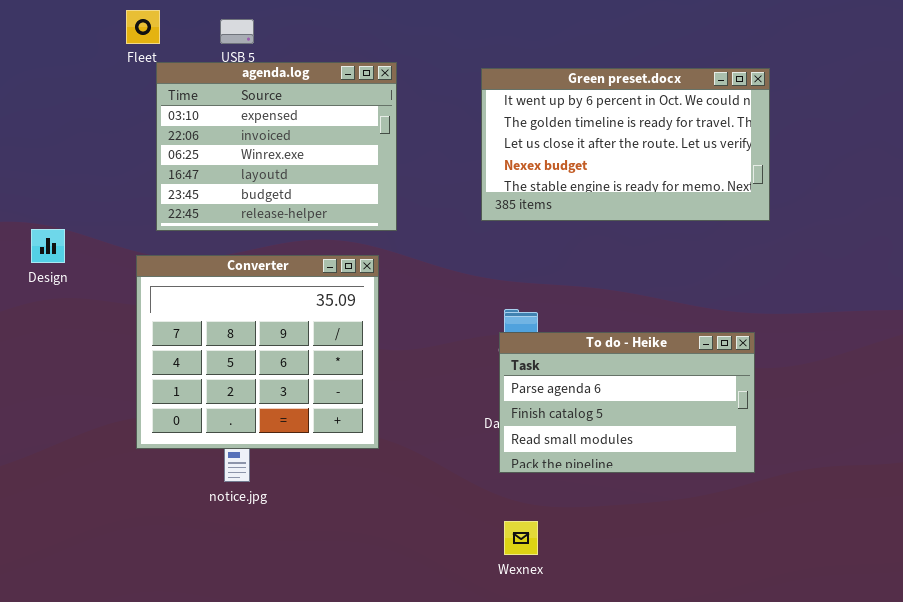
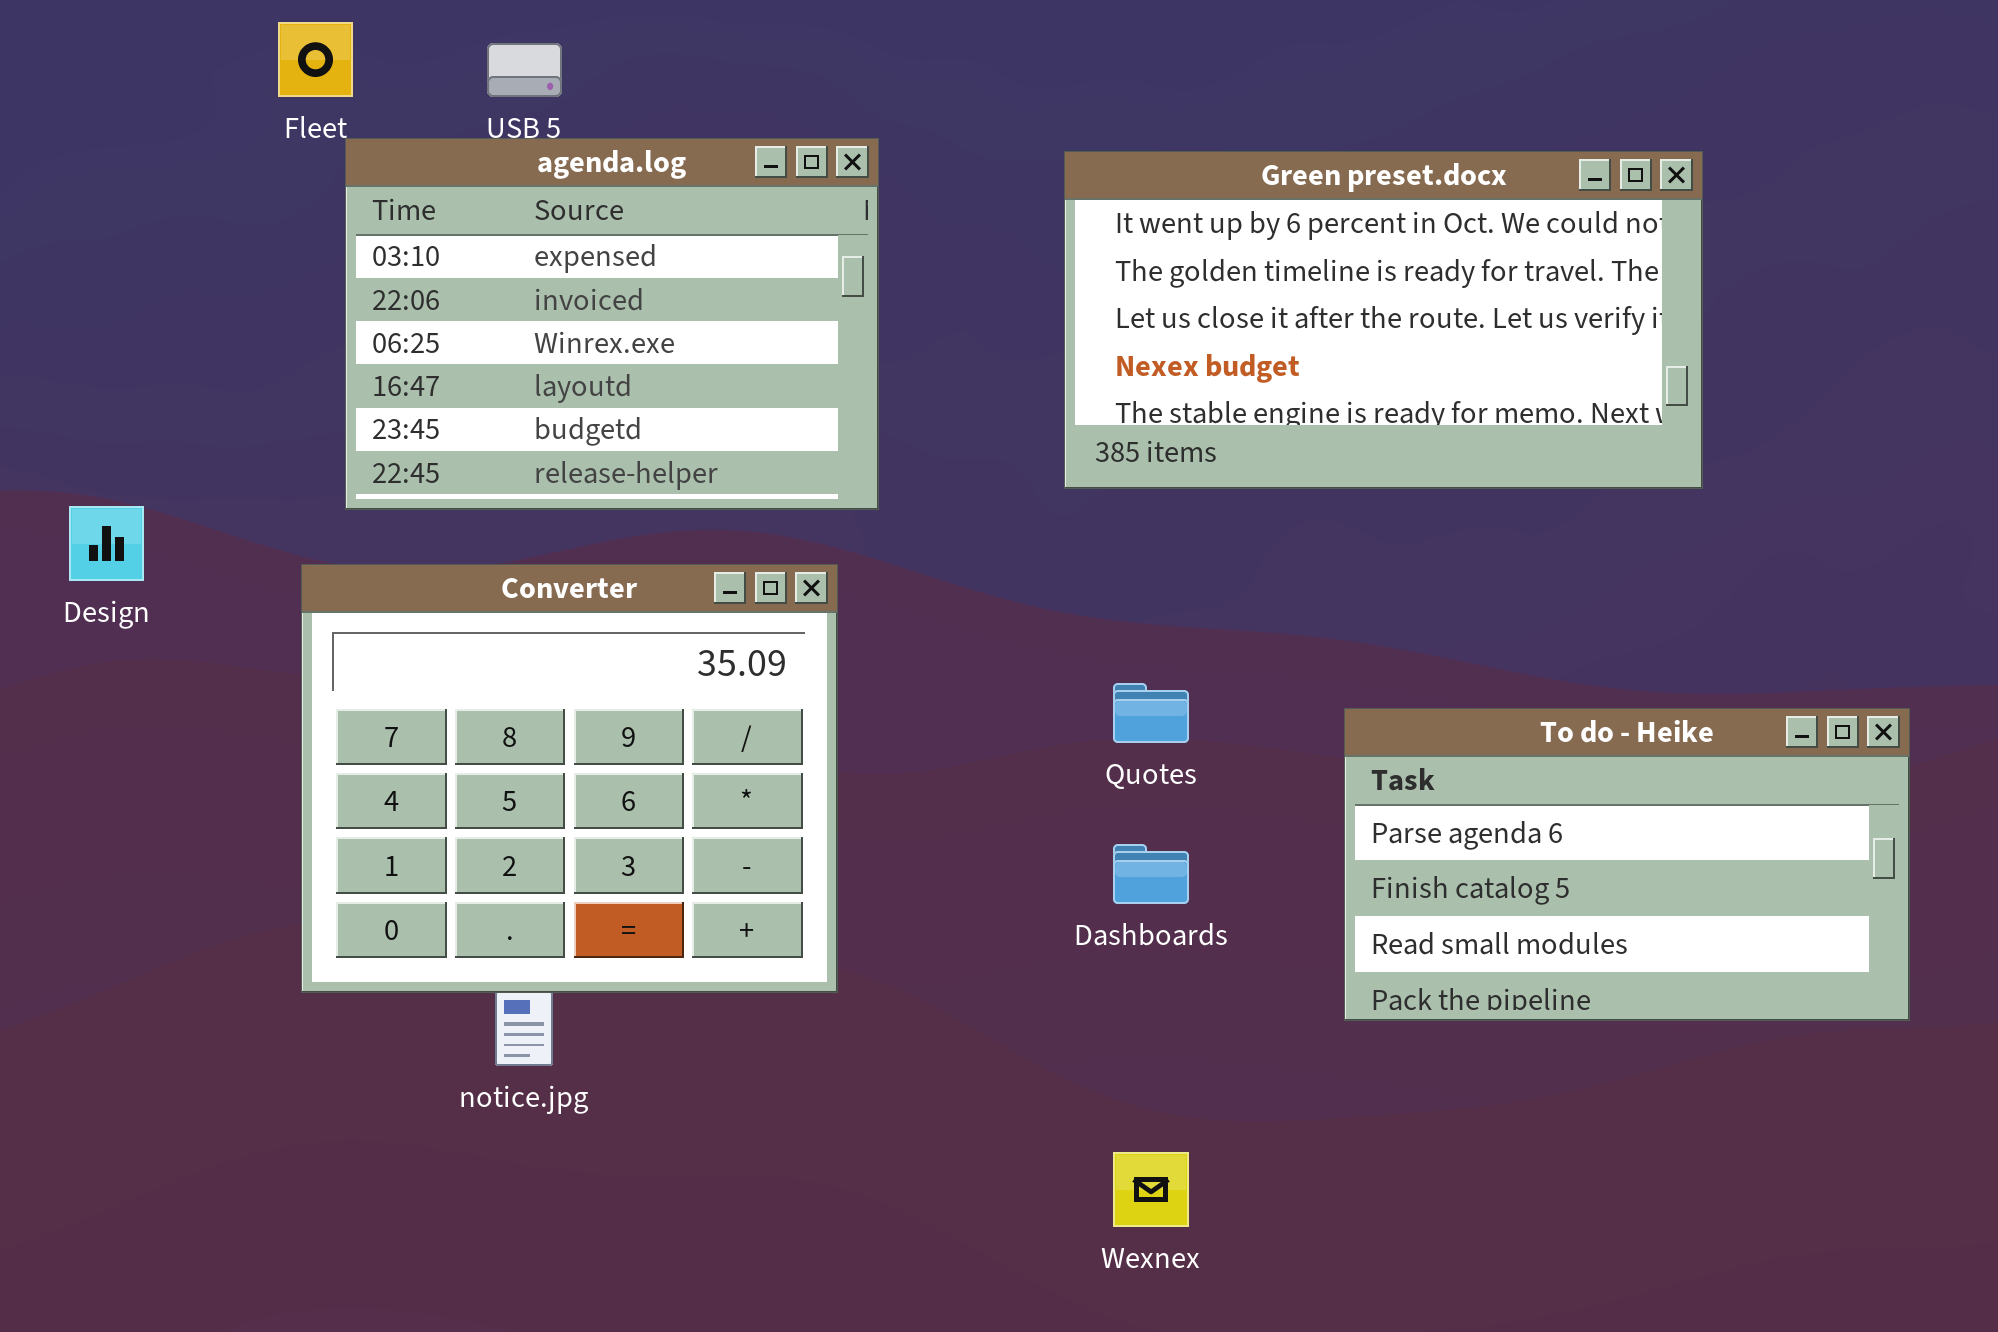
To do - Heike: [499,332,755,473] -> [1344,708,1910,1021], moved

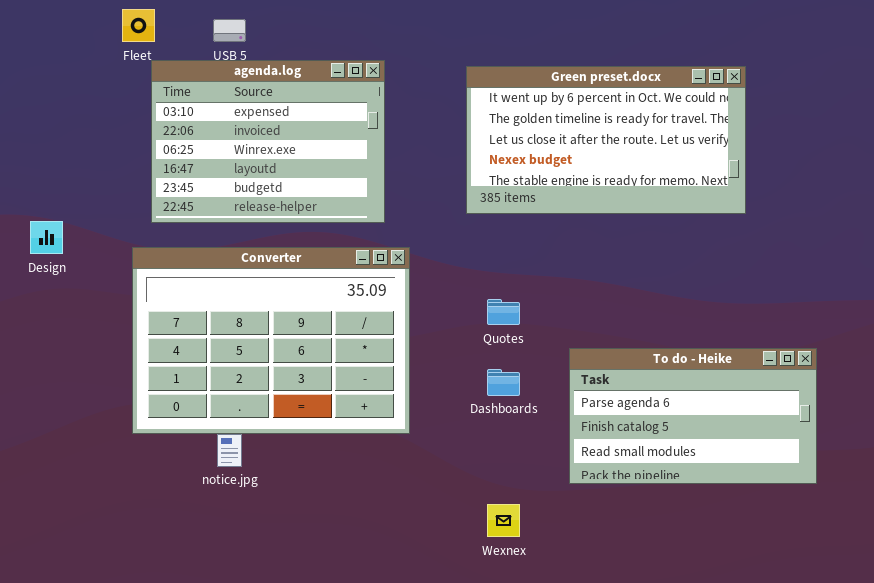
Converter: [301,564,838,993] -> [132,247,410,434], resized
To do - Heike: [1344,708,1910,1021] -> [569,348,817,484], moved

